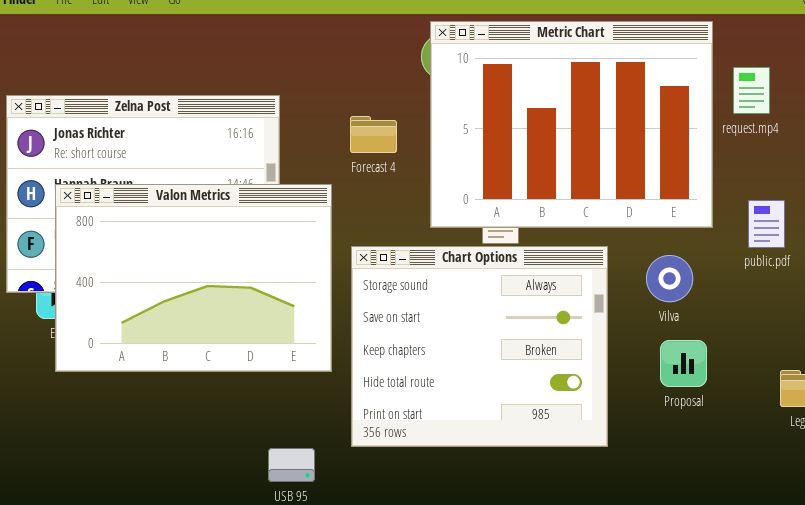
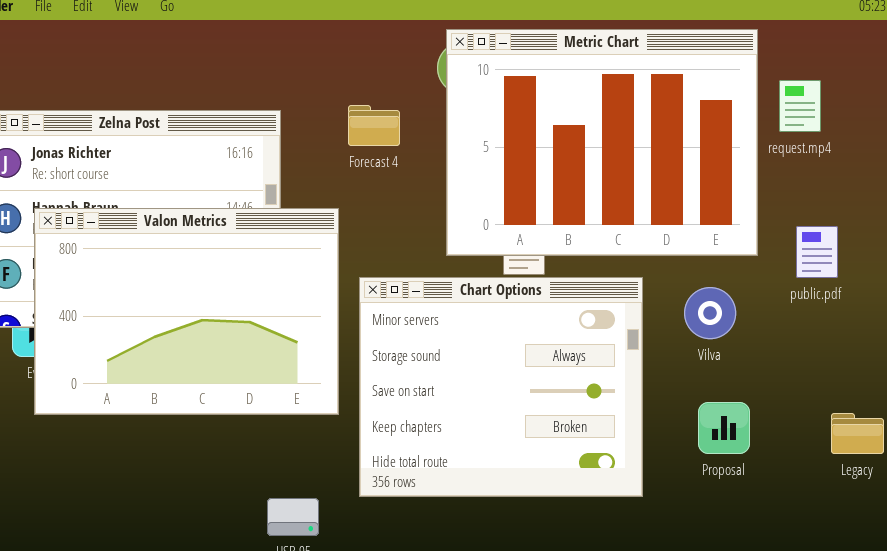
Forecast 4: [350,116,397,153] -> [348,105,400,146], moved
Chart Options: [351,246,608,447] -> [359,277,643,497], scrolled up 1 row
Proposal: [660,340,707,387] -> [698,402,750,454], moved

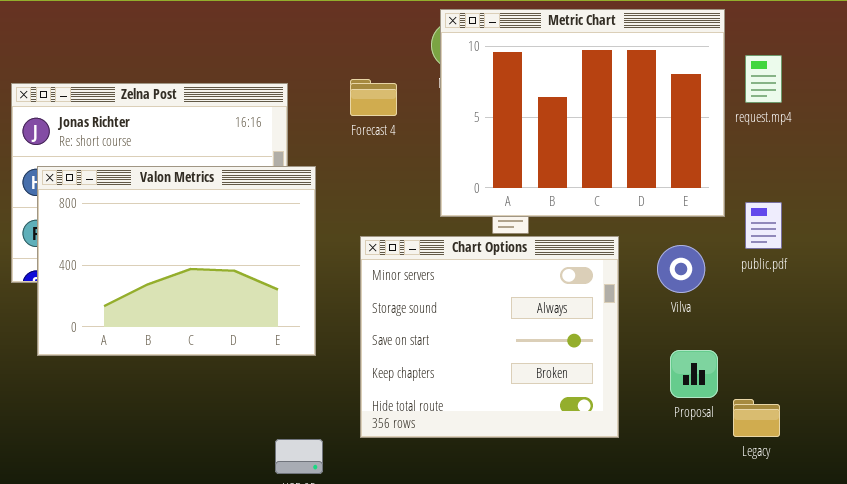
Valon Metrics: [34,208,339,415] -> [37,166,316,356], moved
public.pdf: [796,226,838,278] -> [745,202,782,249], moved
Legacy: [831,413,884,454] -> [733,399,780,437], moved

